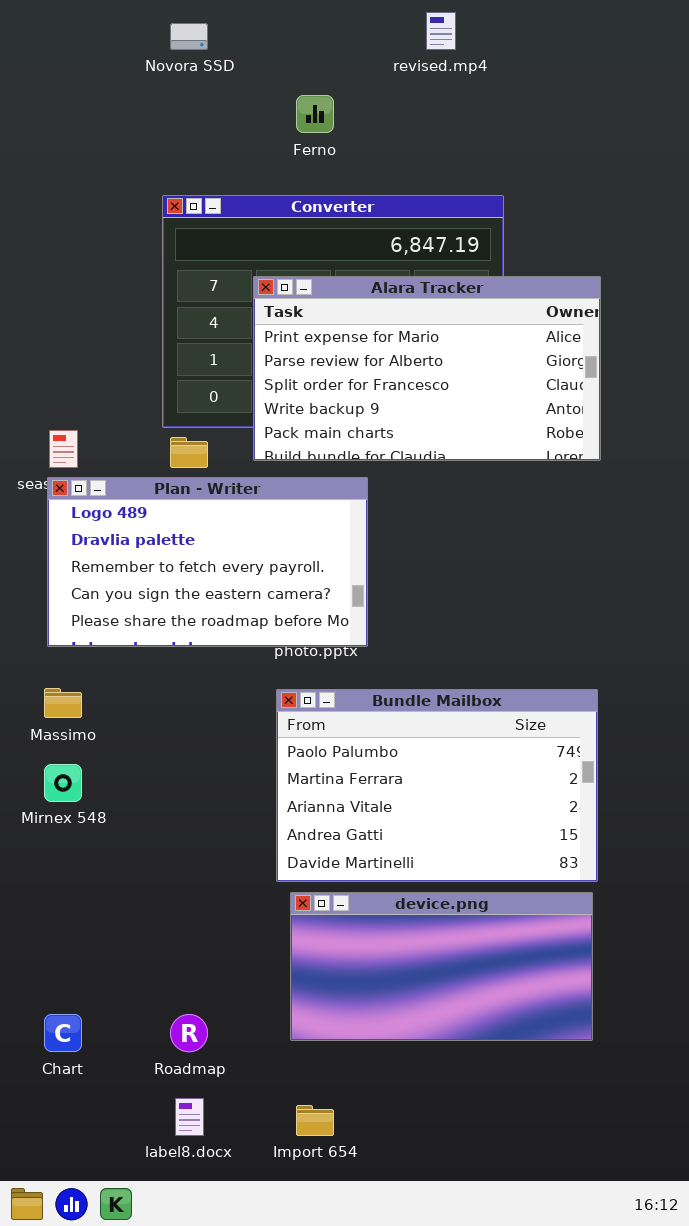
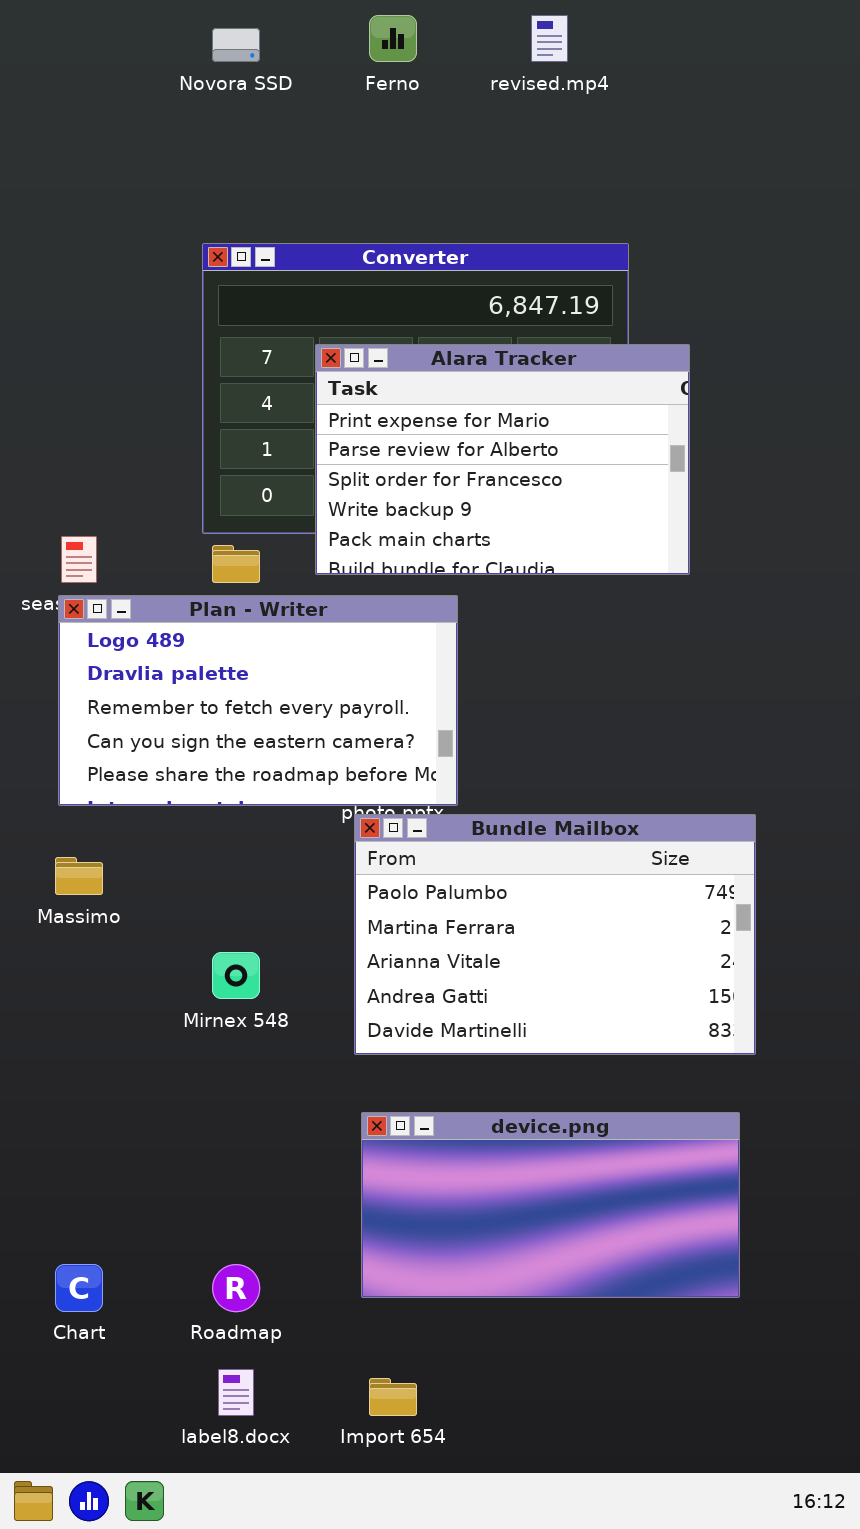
Ferno: [296,95,334,133] -> [369,15,417,62], moved
Alara Tracker: [253,276,601,461] -> [315,344,690,575], resized
Bundle Mailbox: [276,689,598,882] -> [354,814,756,1055], moved
Mirnex 548: [44,764,82,802] -> [212,952,260,999], moved

